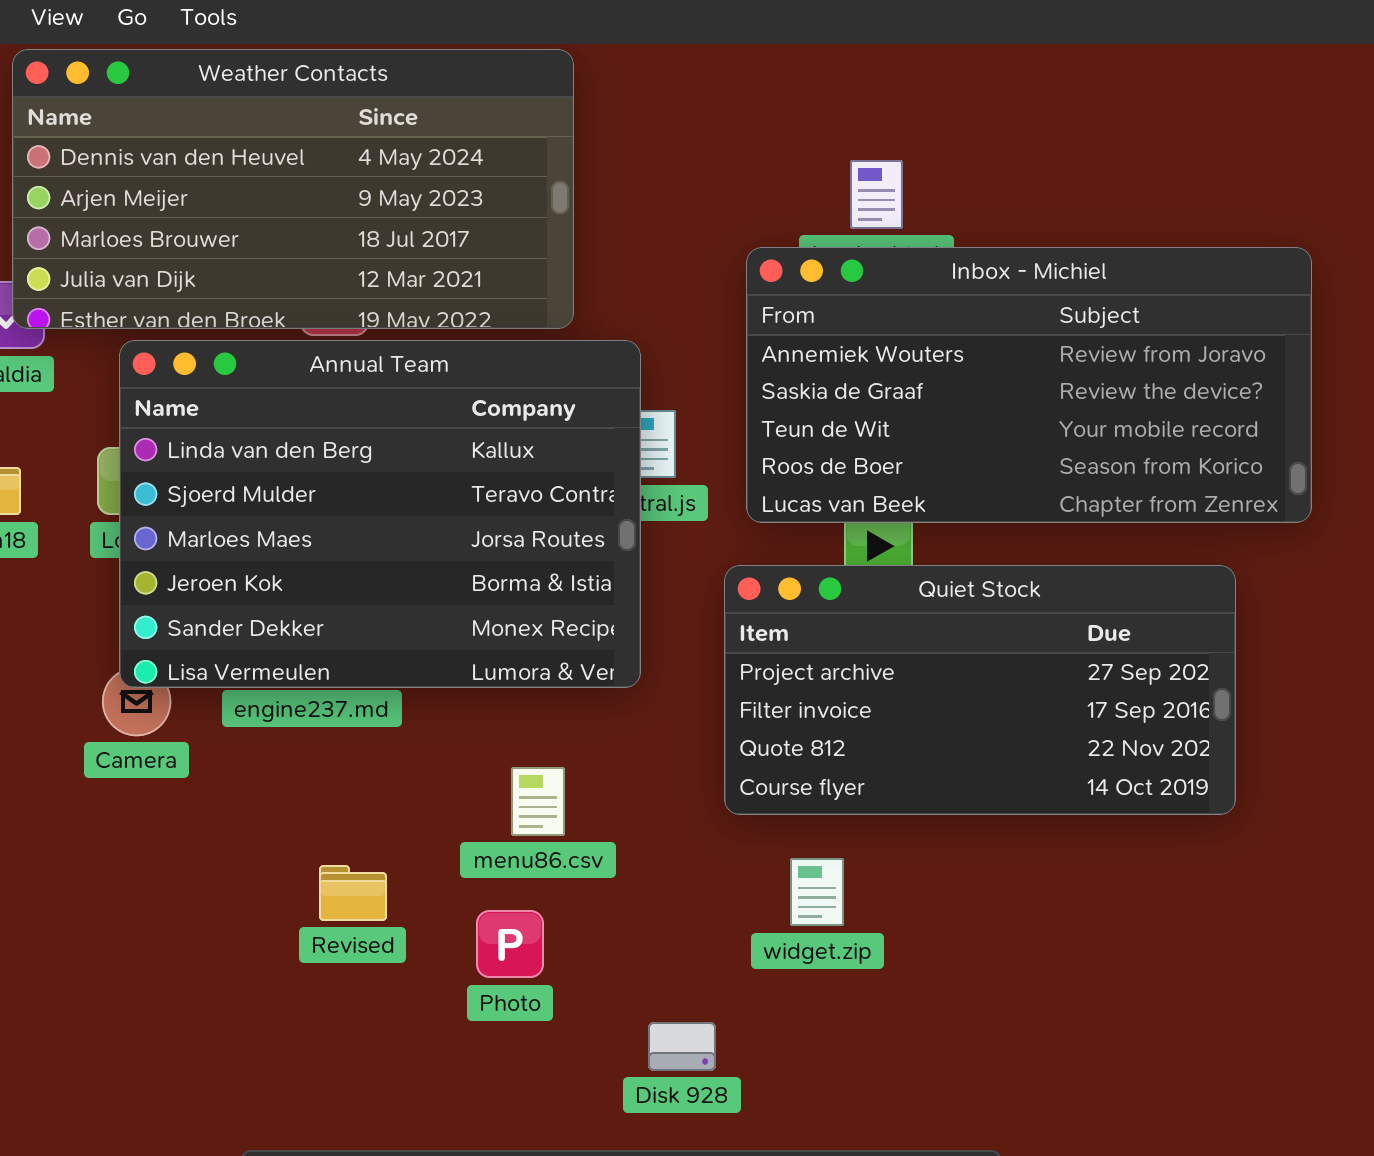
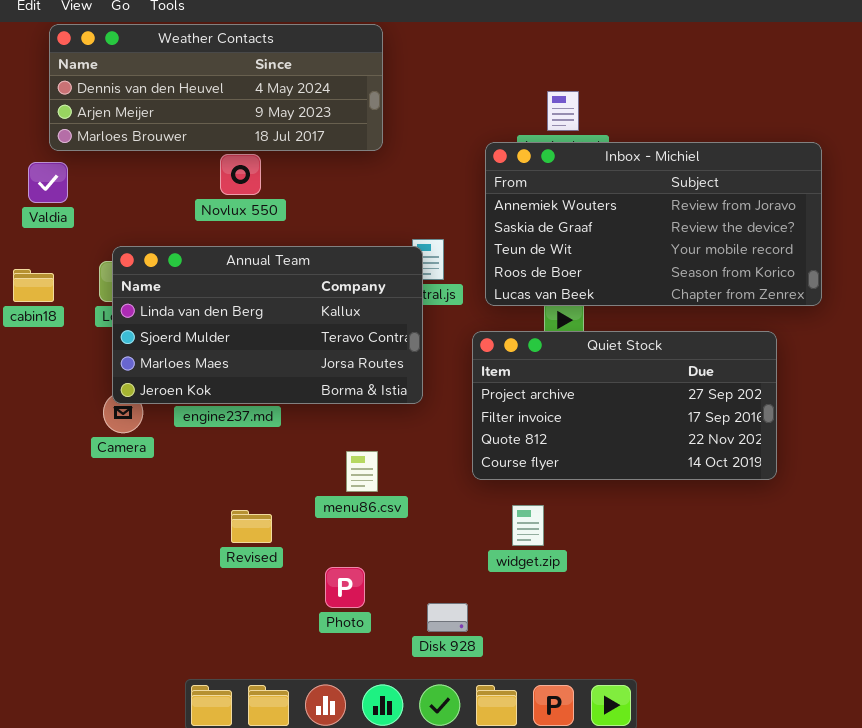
Weather Contacts: [12,49,574,329] -> [49,24,383,151], resized
Annual Team: [119,340,641,688] -> [112,246,423,404], resized
Photo: [476,910,544,978] -> [325,567,365,608], moved

